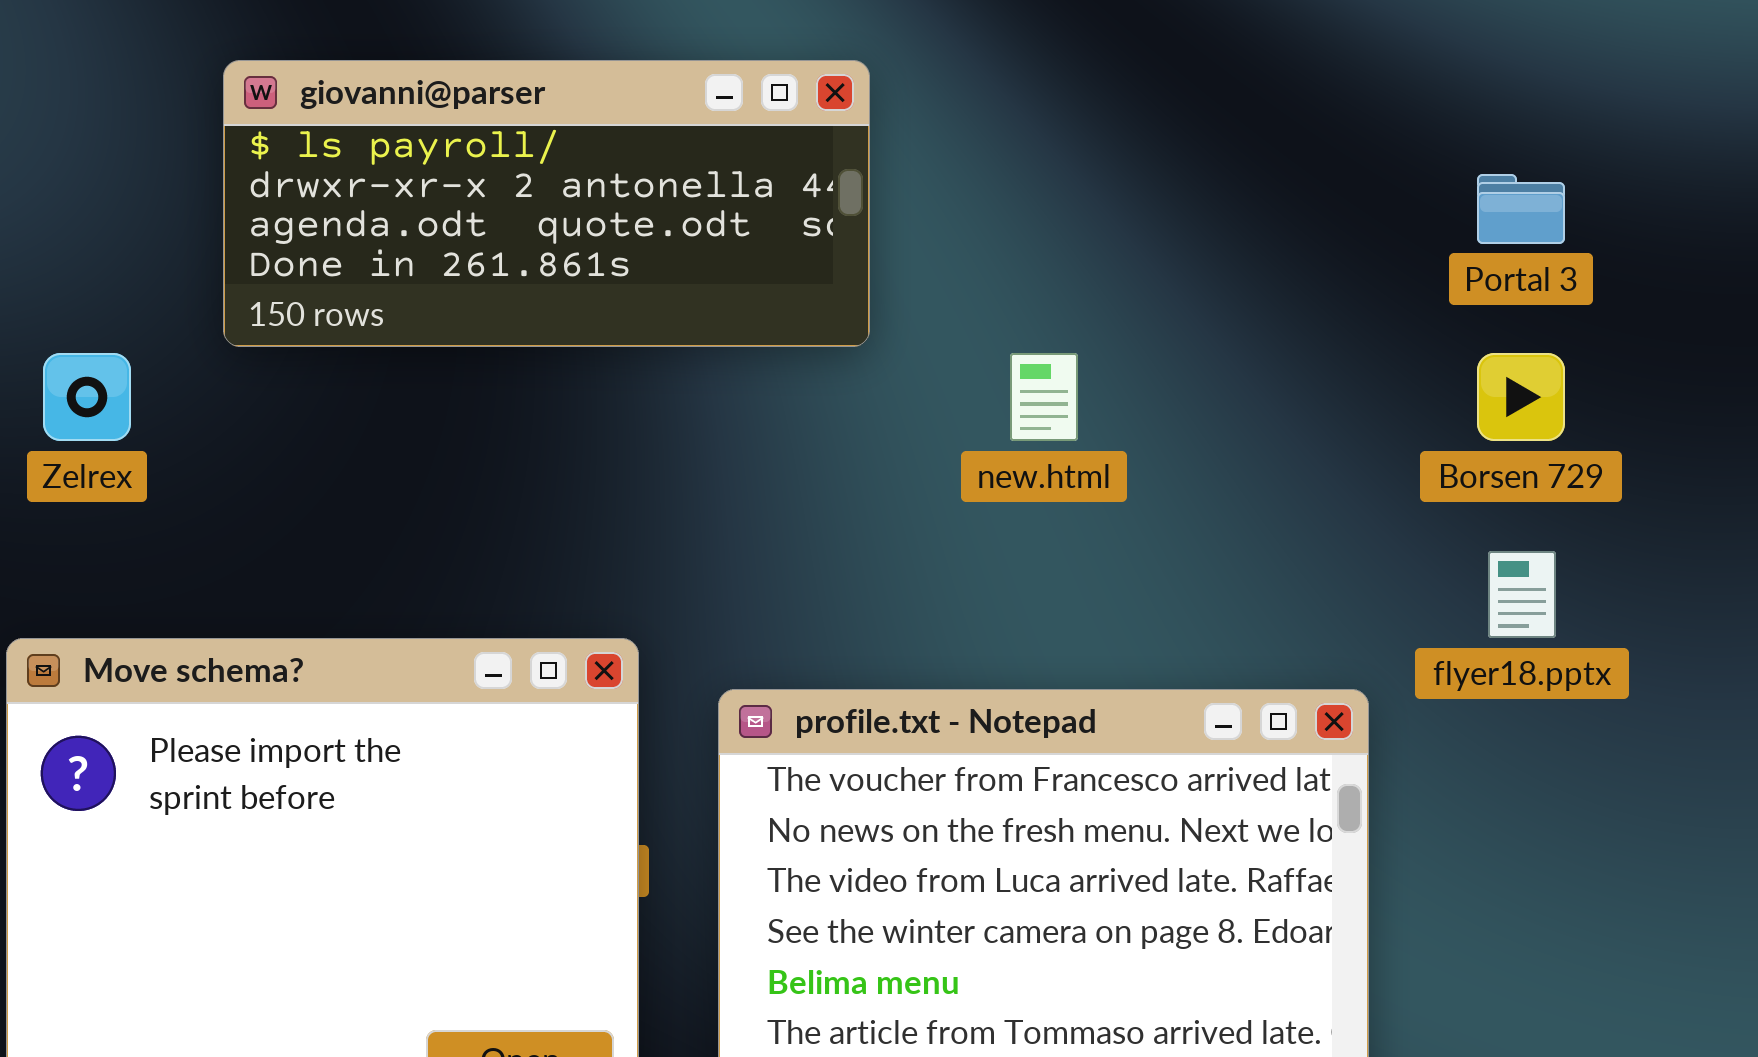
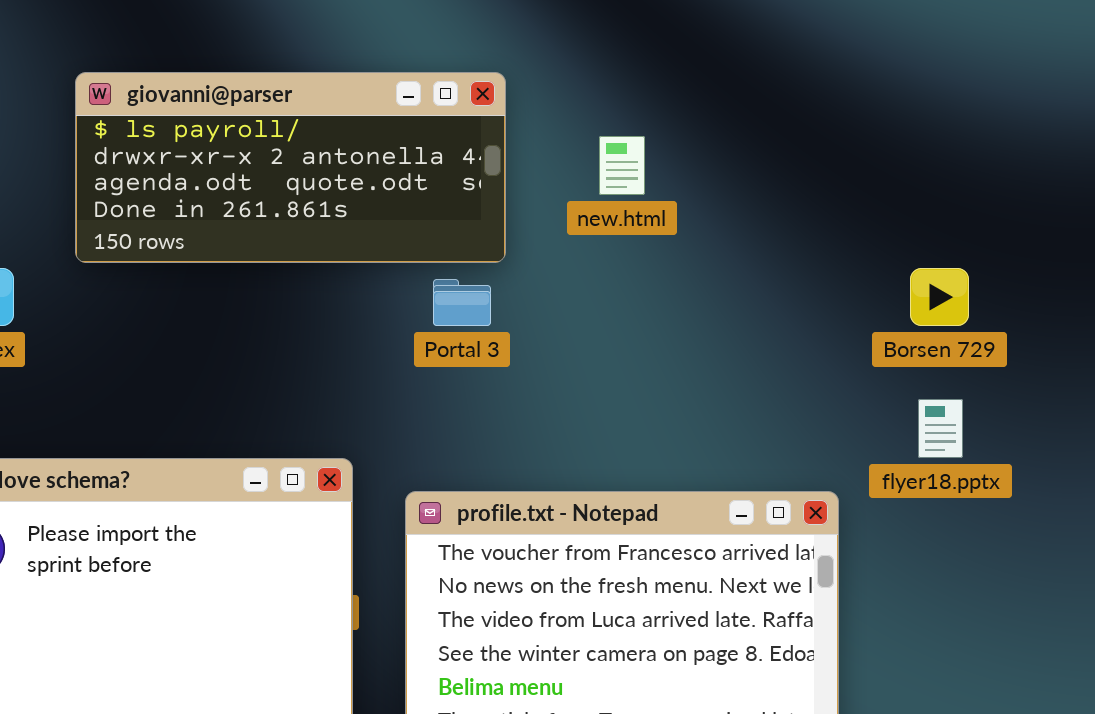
Portal 3: [1477,174,1565,244] -> [433,279,491,326], moved
new.html: [1010,353,1078,441] -> [599,136,645,195], moved

